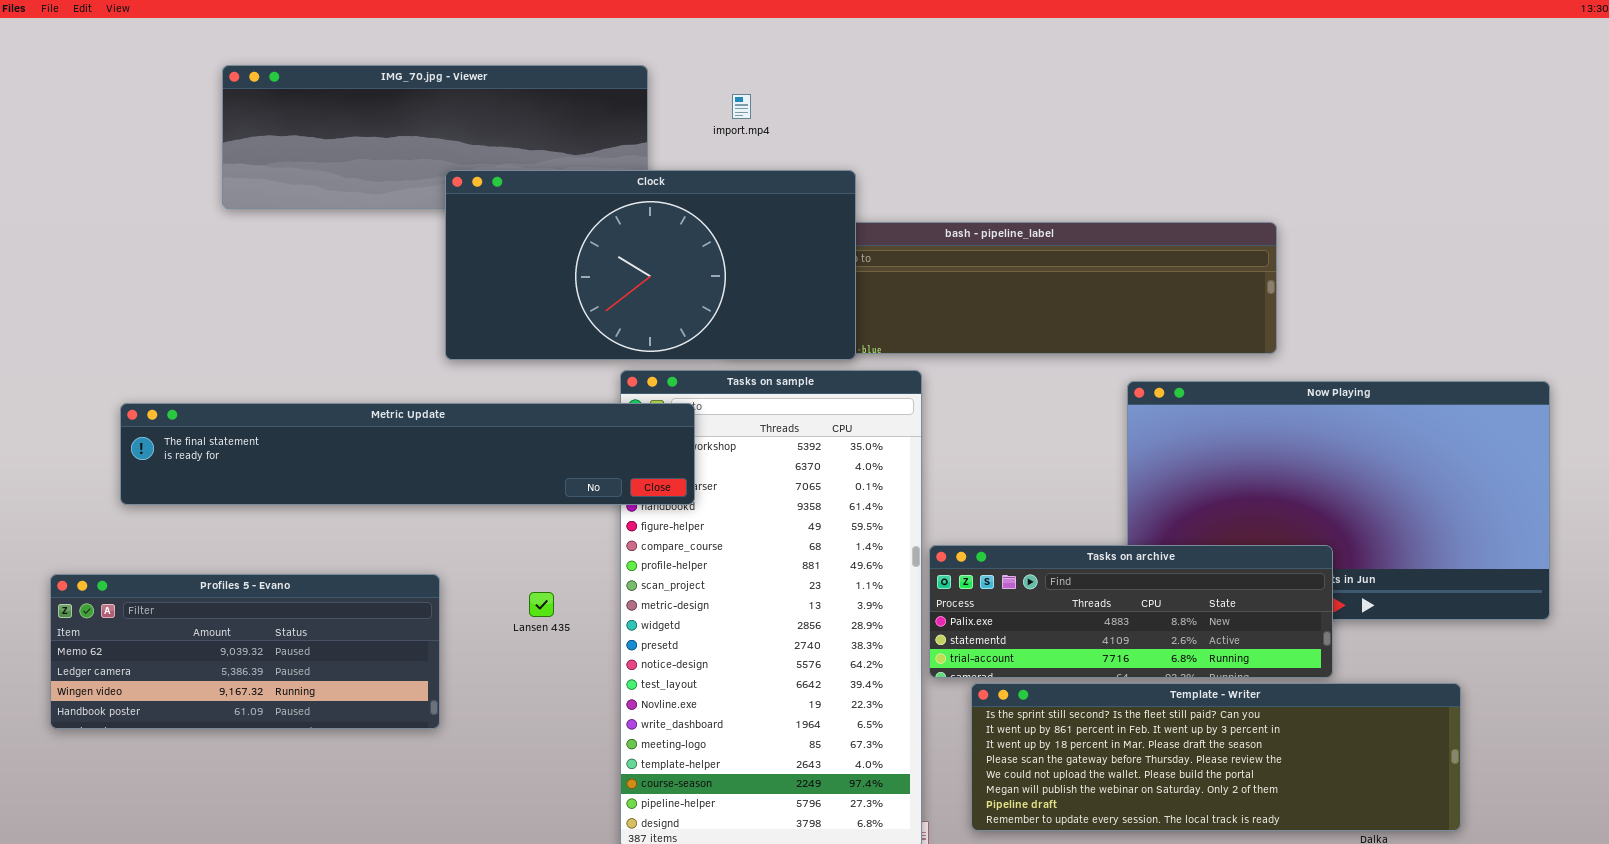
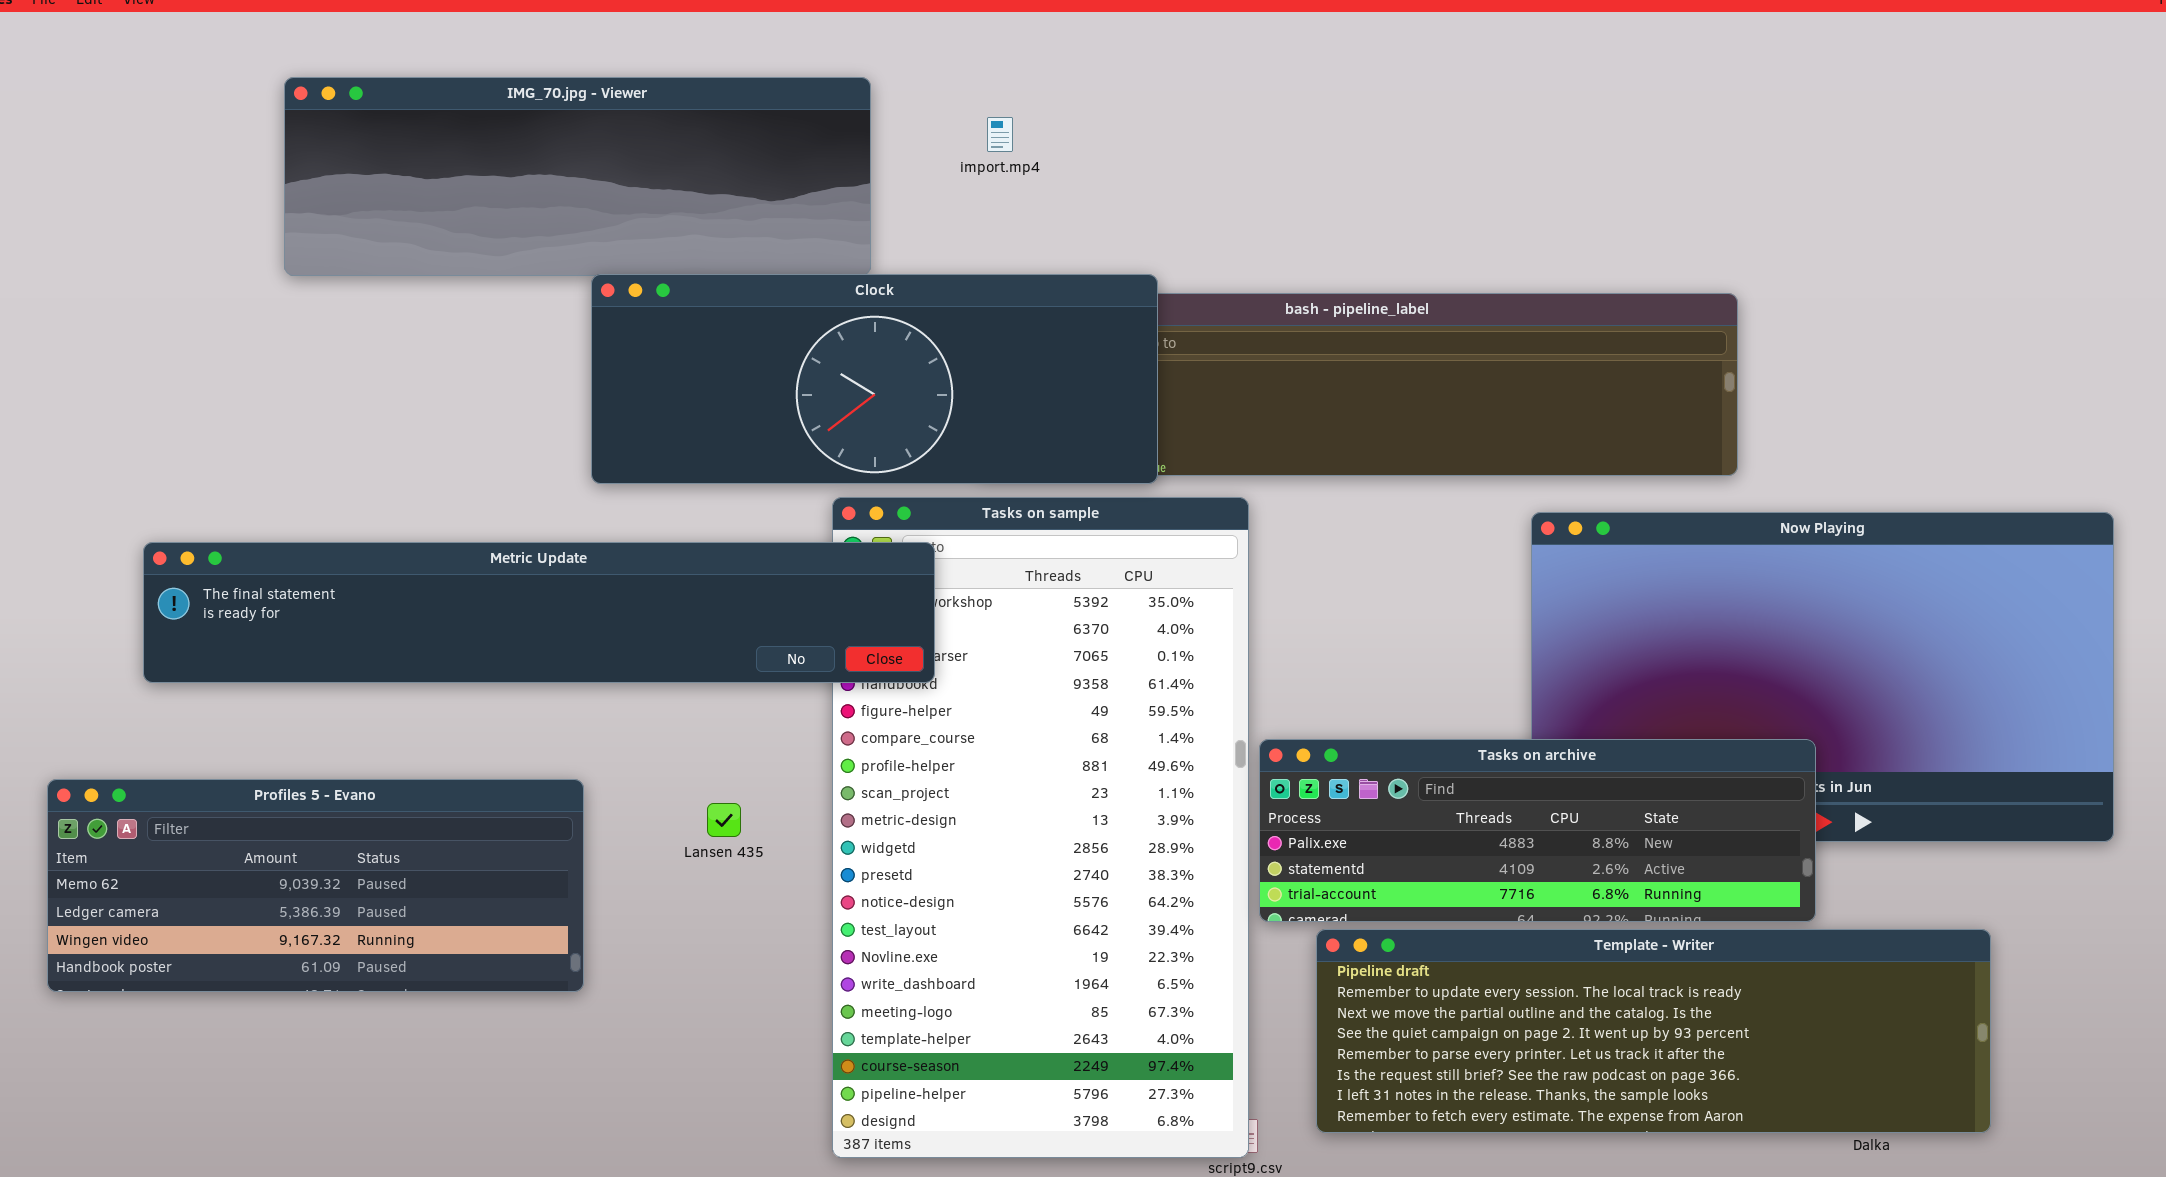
Clock: [445,170,856,360] -> [591,274,1158,484], resized
Template - Writer: [971,683,1461,831] -> [1316,929,1991,1133], scrolled down 6 rows

